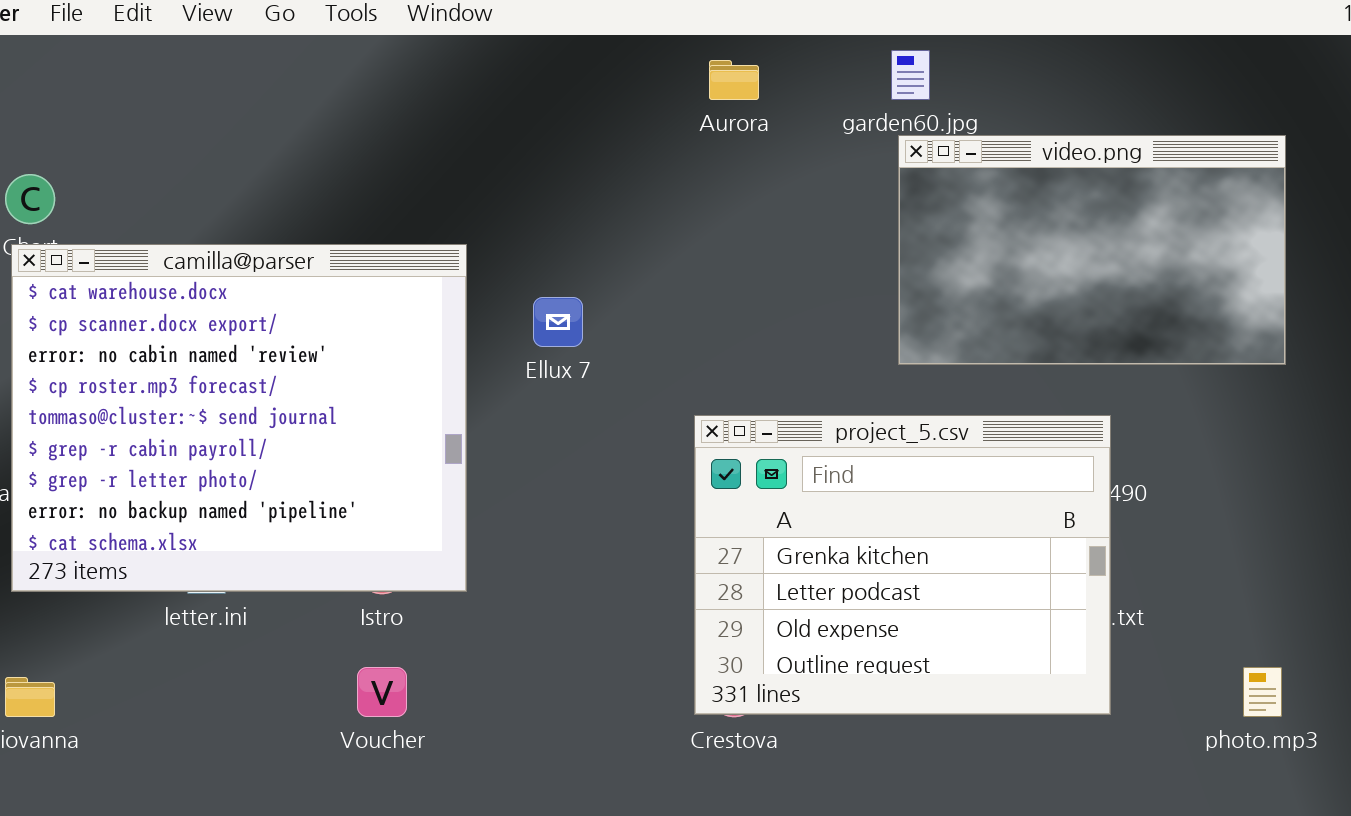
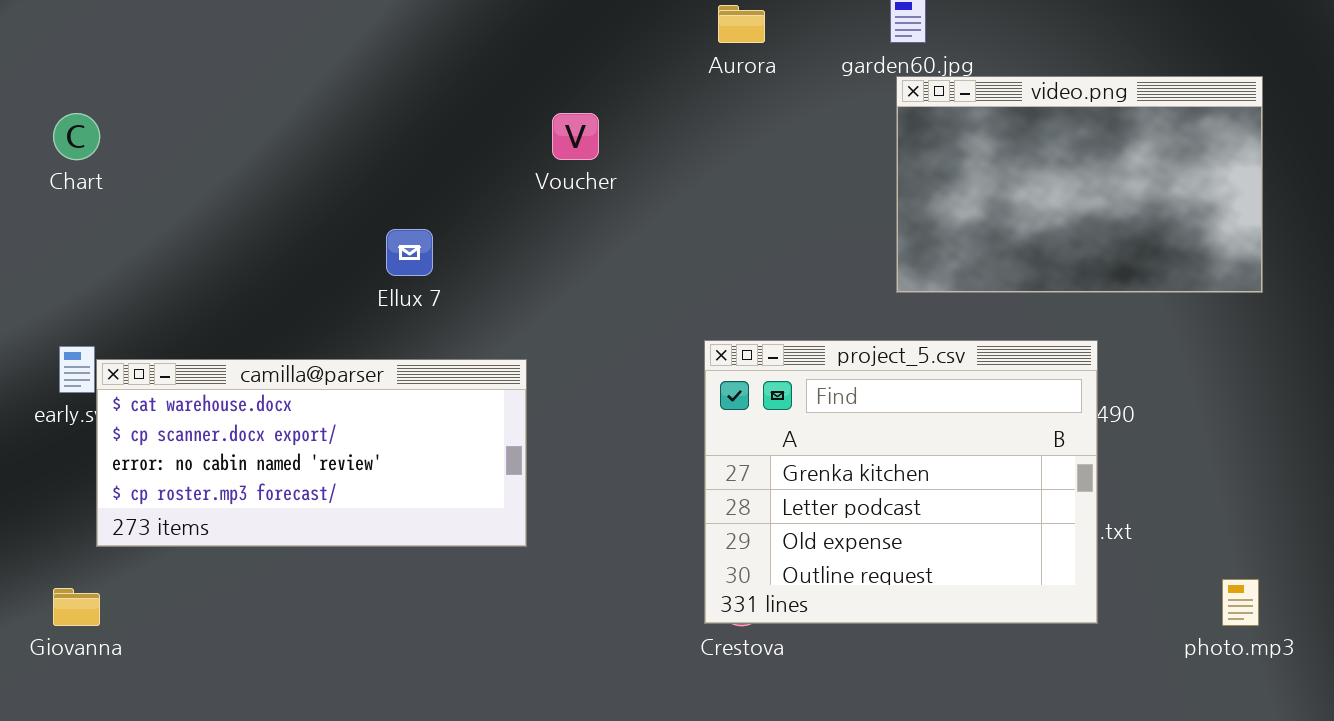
camilla@parser: [11,244,467,592] -> [96,359,527,547], moved, resized
Ellux 7: [533,297,583,347] -> [386,229,433,276], moved
Voucher: [357,667,407,717] -> [552,113,599,160], moved

